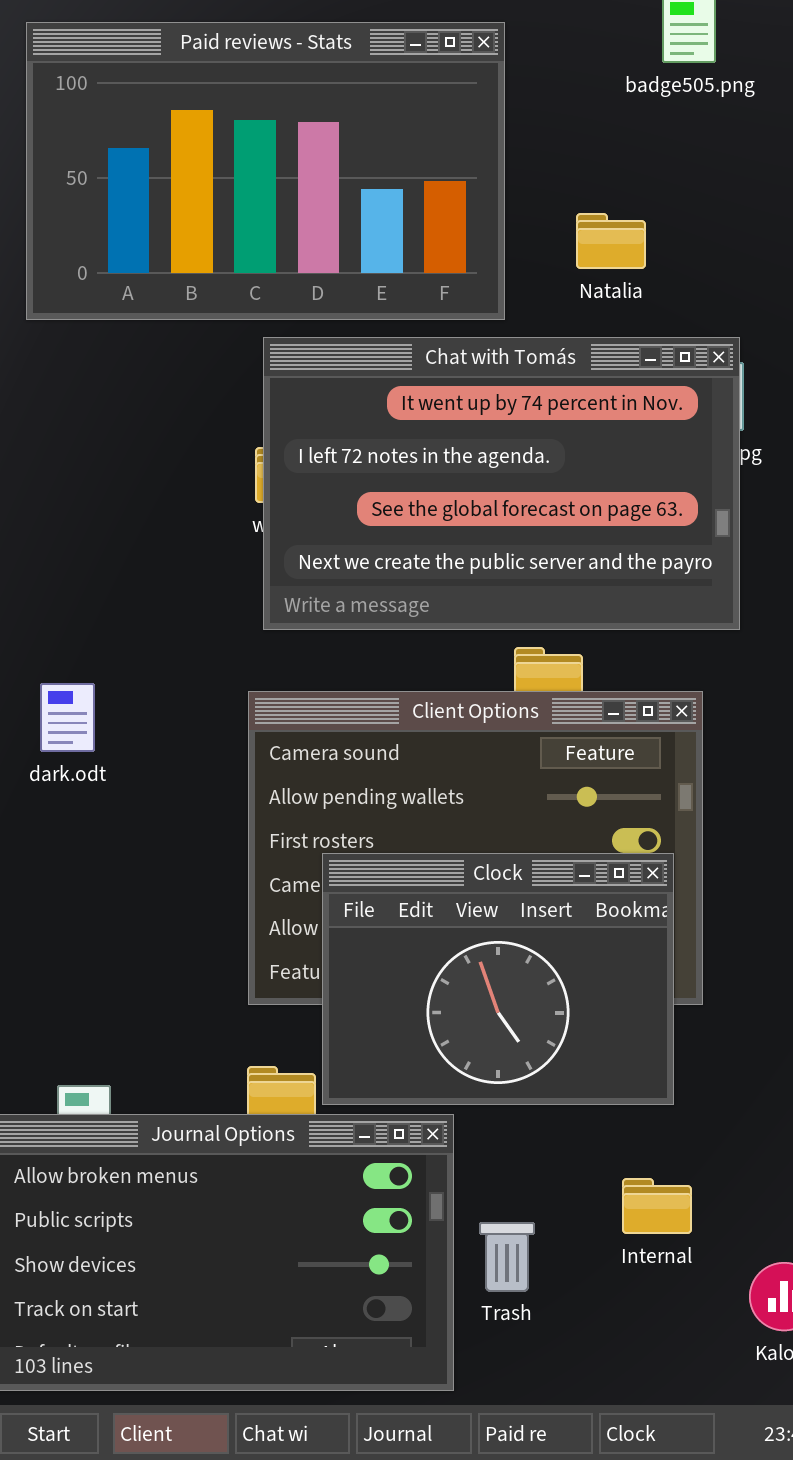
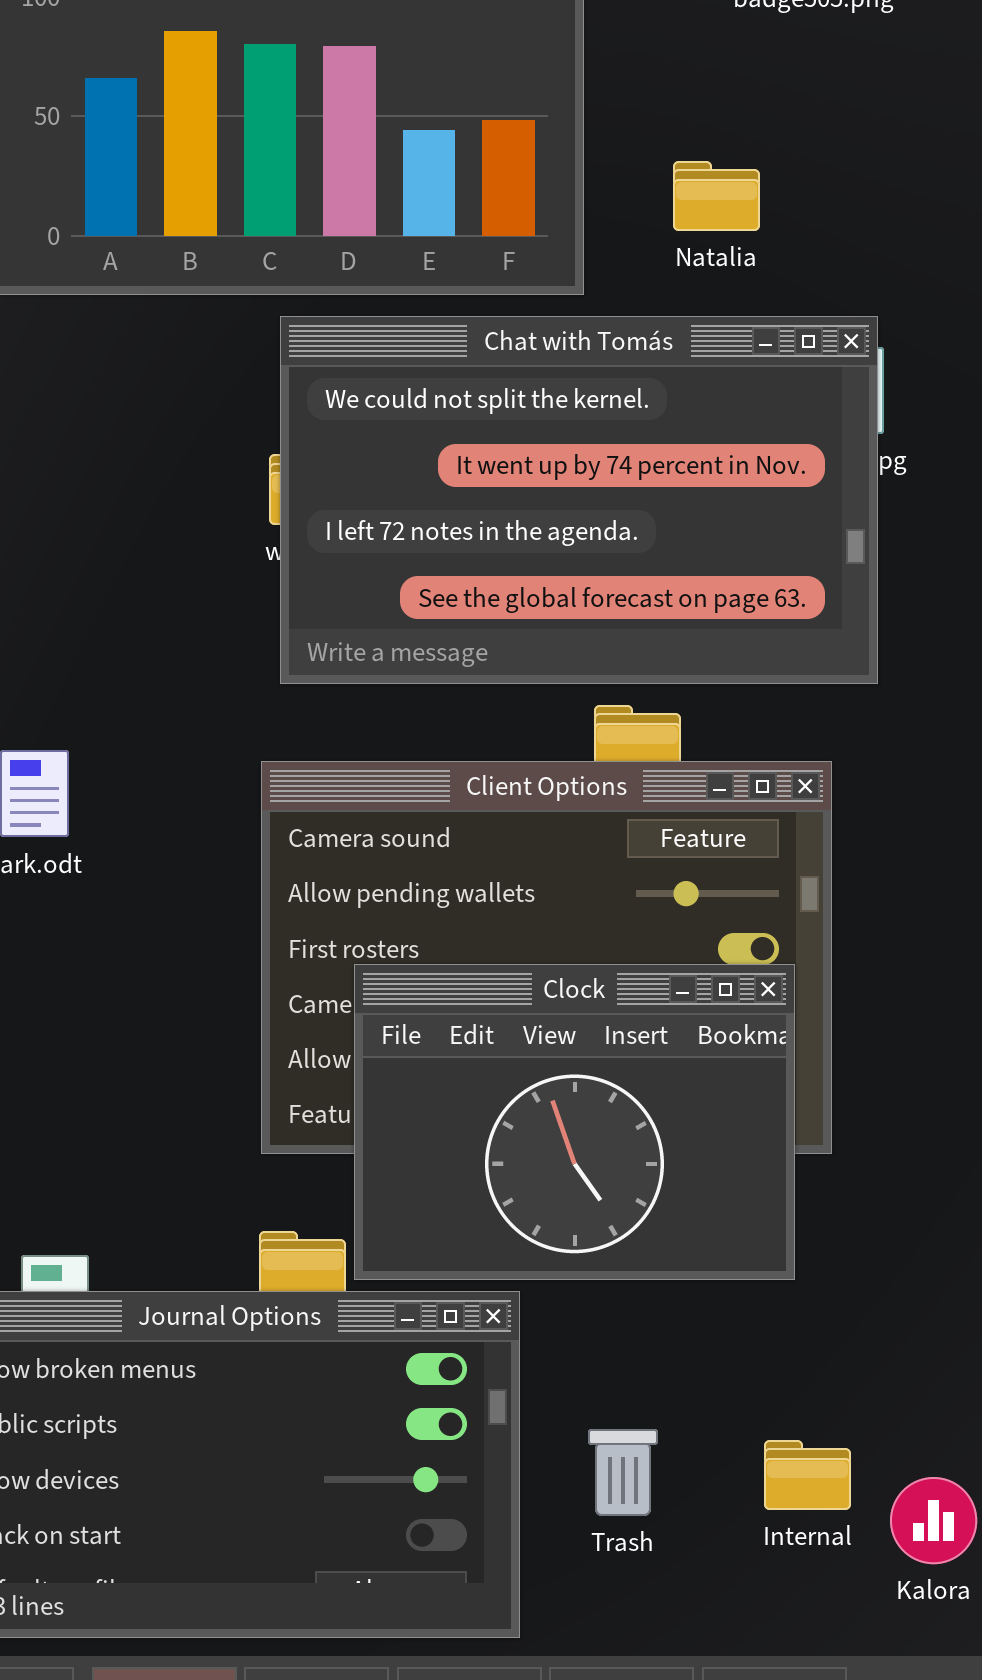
Chat with Tomás: [263,337,740,630] -> [280,316,878,684], scrolled up 1 row
Internal: [622,1178,692,1234] -> [764,1440,851,1510], moved
Trash: [479,1222,535,1292] -> [588,1429,658,1516], moved

